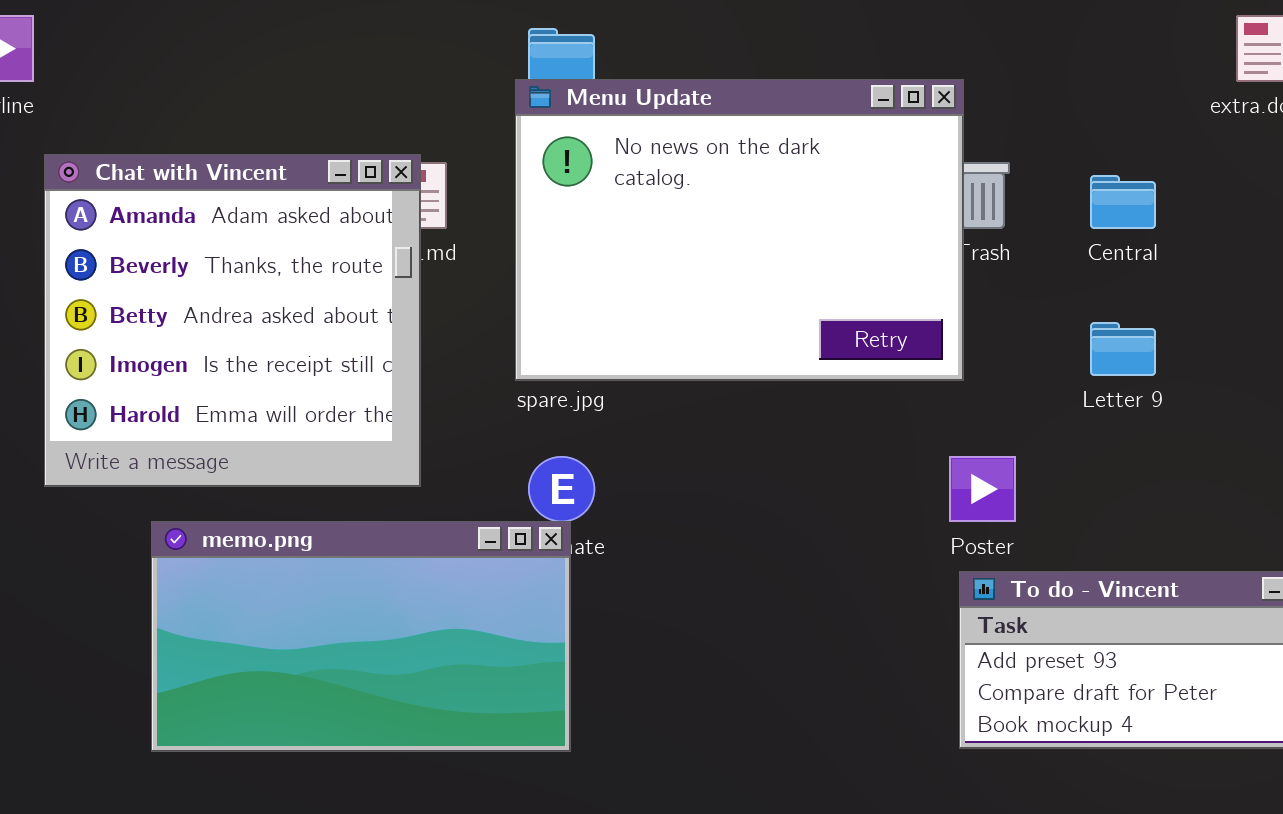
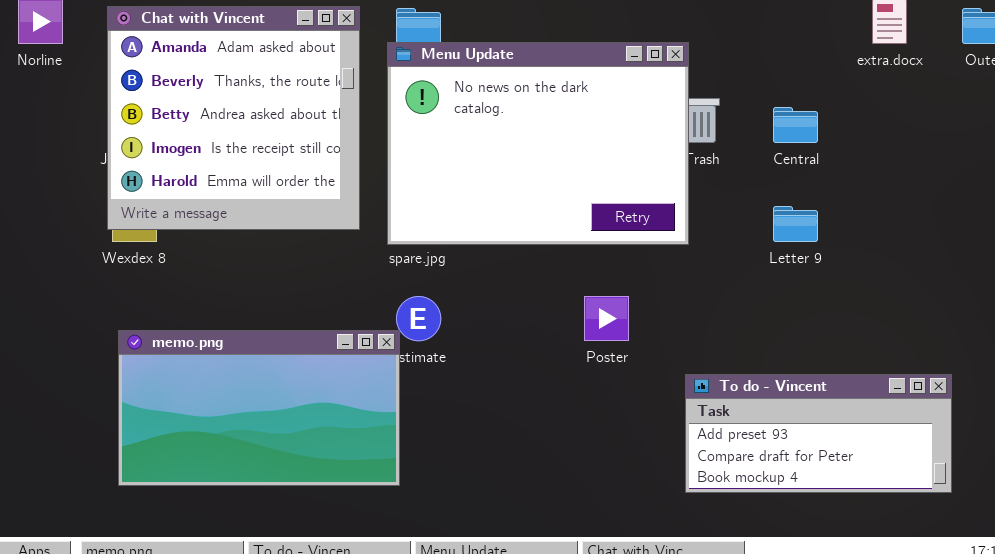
Chat with Vincent: [44,154,421,487] -> [107,6,360,230], moved
Poster: [949,456,1016,522] -> [584,296,629,341], moved
memo.png: [151,521,571,752] -> [118,330,400,486], moved

